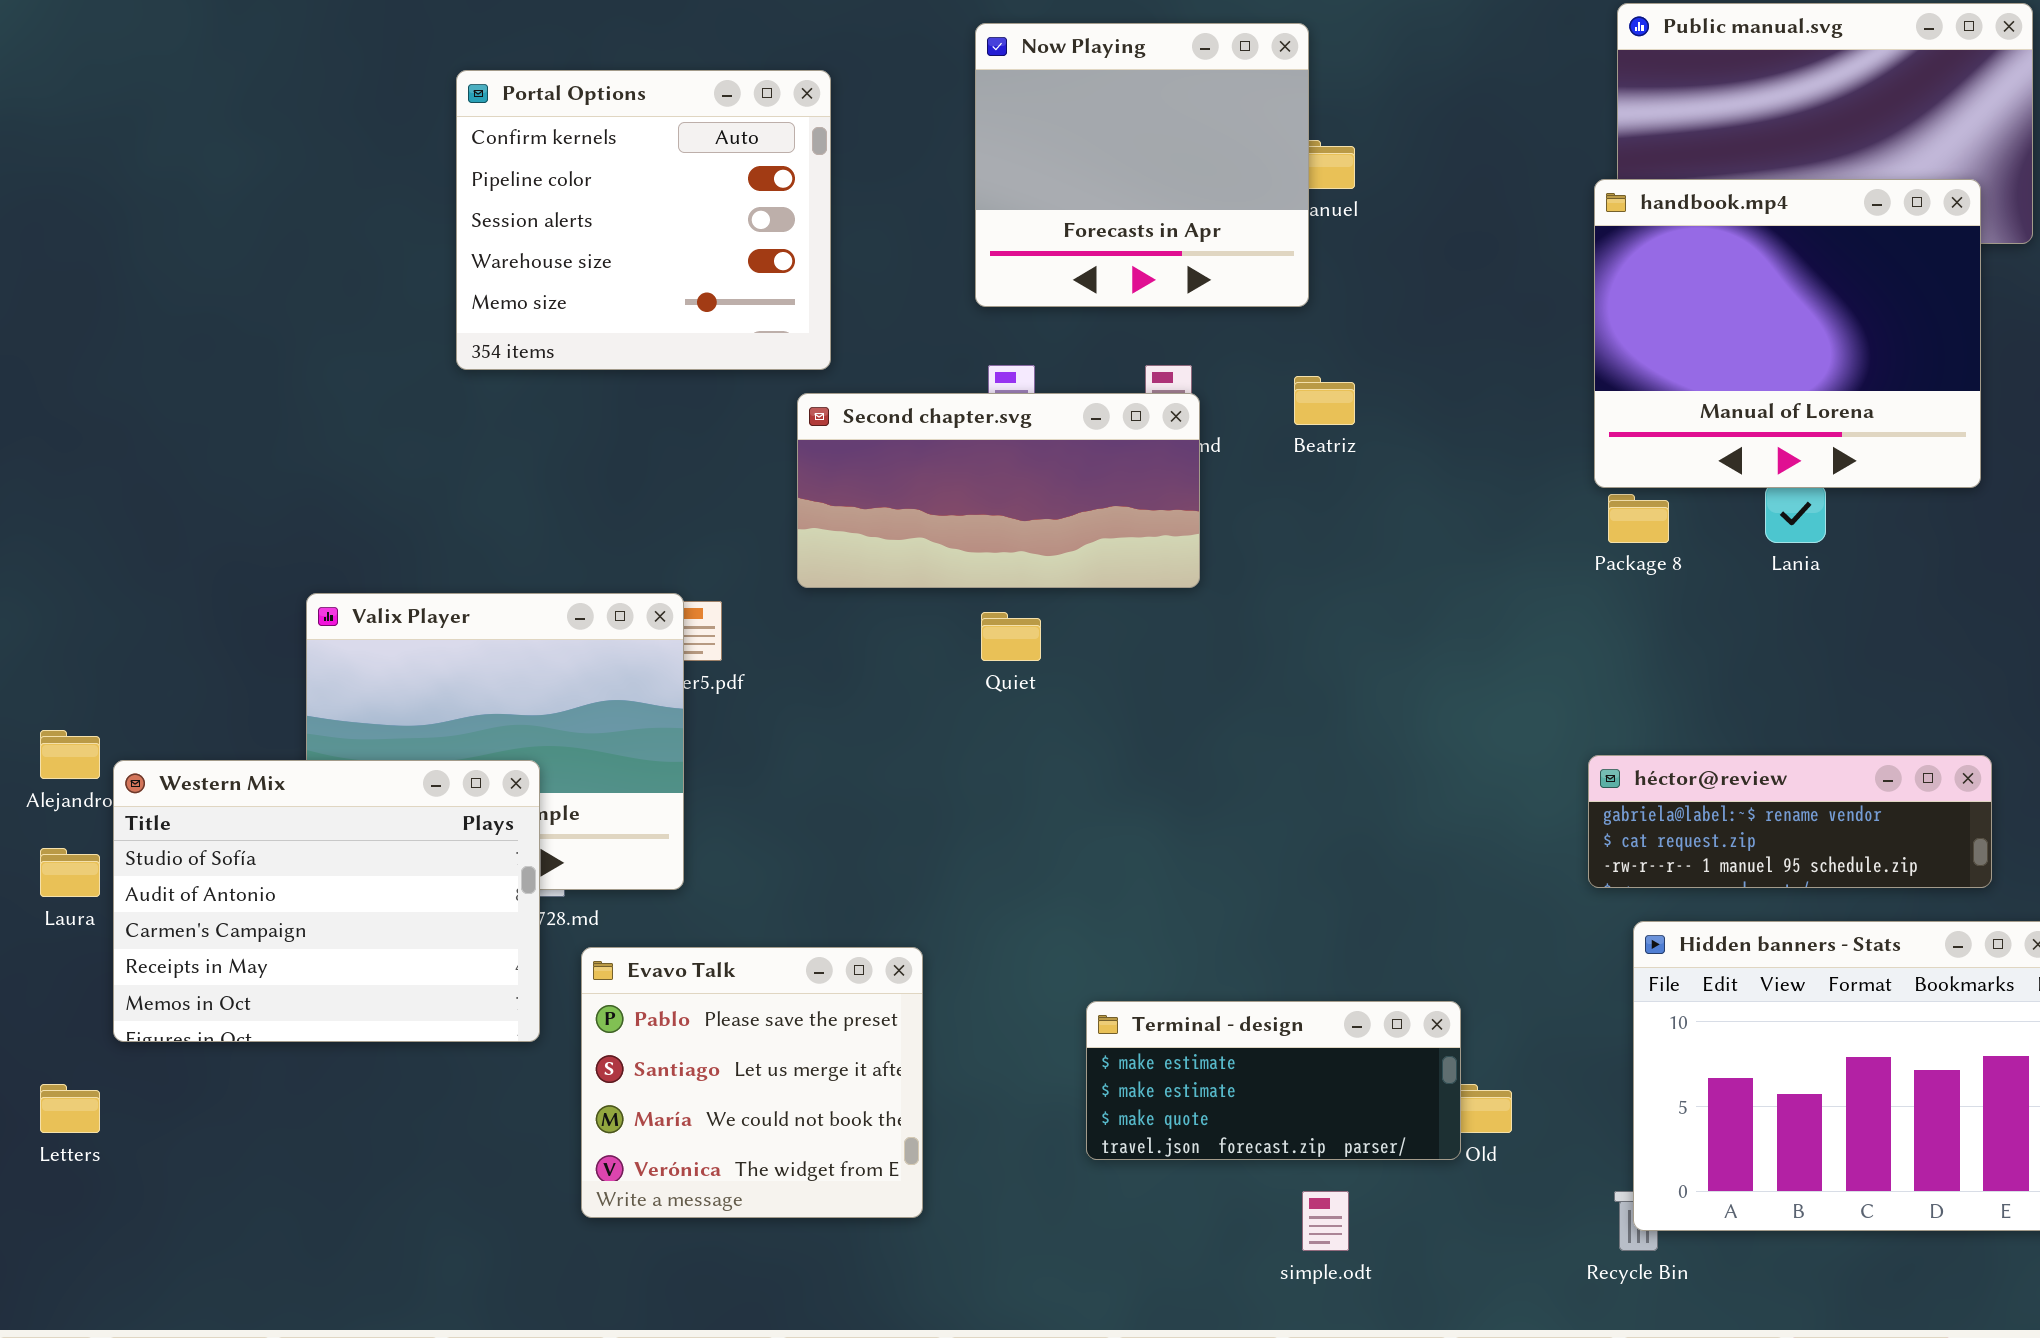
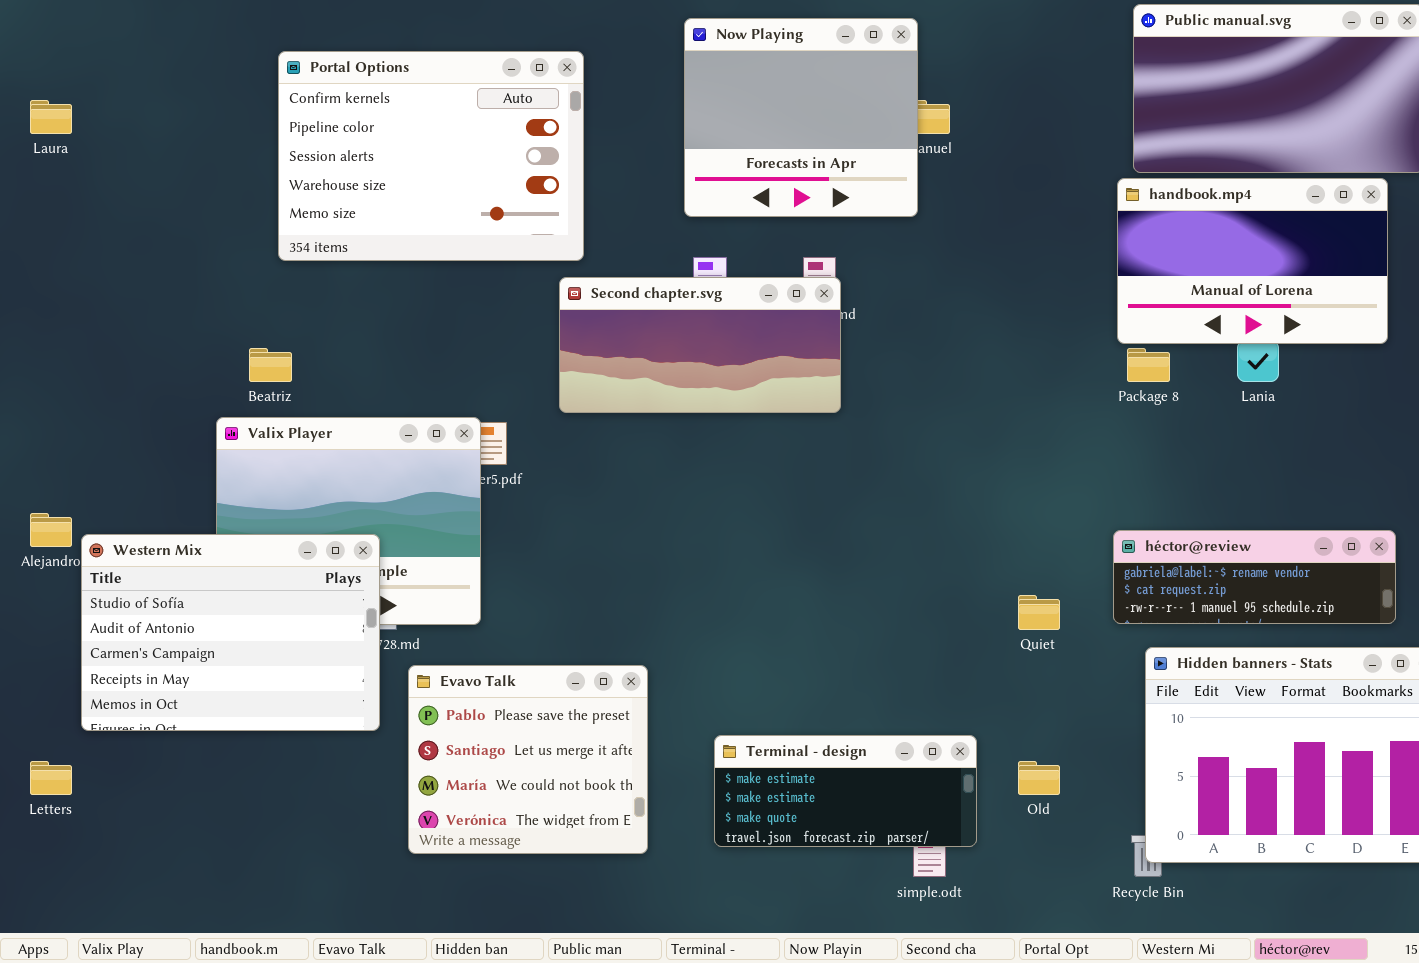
Portal Options: [456,70,831,370] -> [278,51,584,261], resized
handbook.mp4: [1594,179,1981,488] -> [1117,178,1388,344], resized
Beatriz: [1294,376,1355,425] -> [249,348,292,382], moved
Quiet: [981,612,1041,661] -> [1018,595,1060,630], moved
Laura: [40,848,100,897] -> [30,100,72,134], moved
Terminal - design: [1086,1001,1461,1160] -> [714,735,977,847], moved

